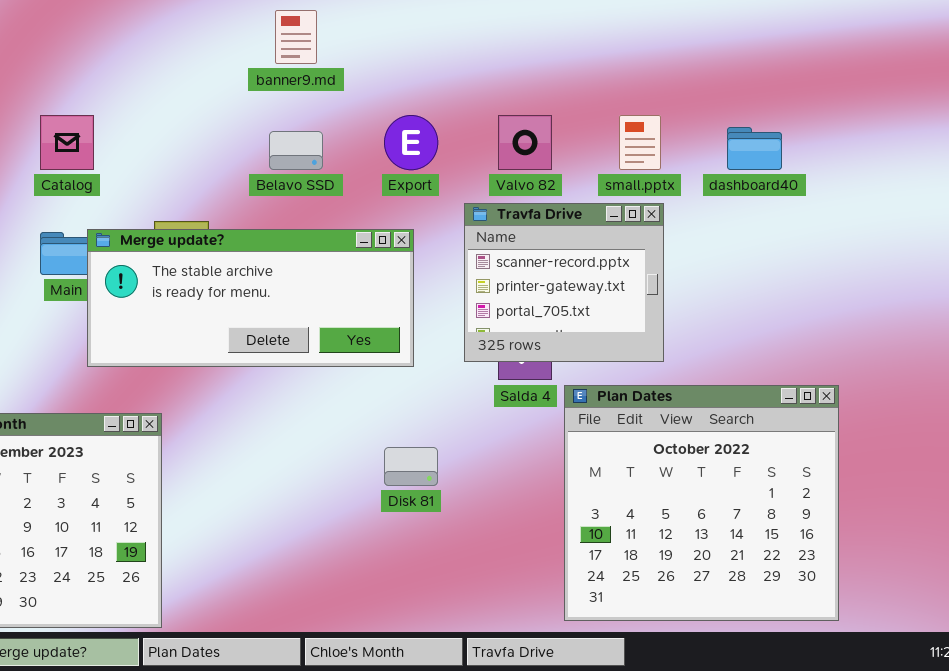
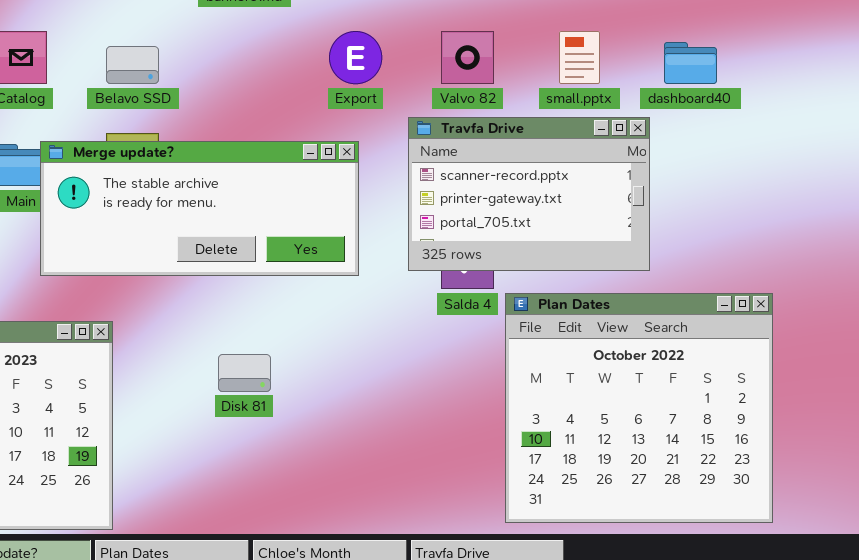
Belavo SSD: [269,131,323,170] -> [106,46,159,84], moved
Travfa Drive: [464,203,664,362] -> [408,117,650,271], resized
Disk 81: [384,447,438,486] -> [218,354,271,392], moved

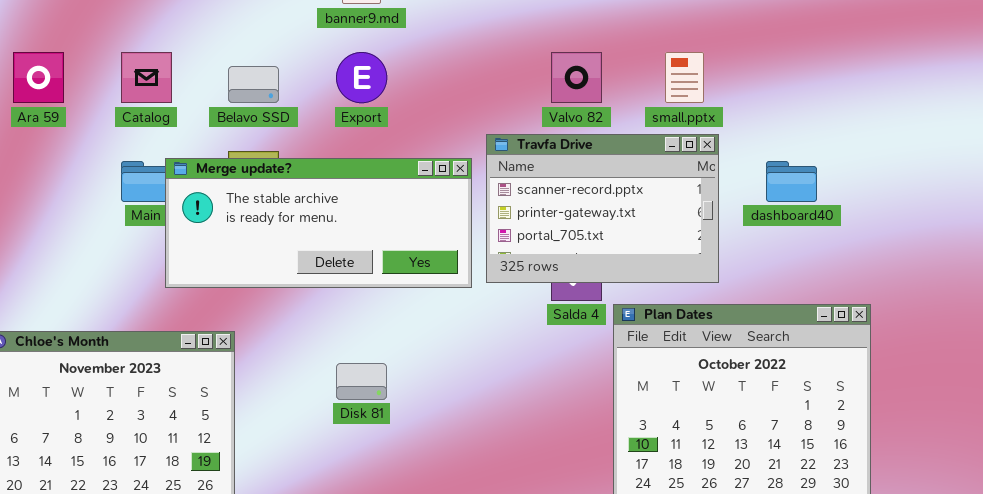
Export: [329,31,382,84] -> [336,52,387,103], moved
dashboard40: [664,42,717,84] -> [766,161,817,202], moved
Travfa Drive: [408,117,650,271] -> [486,134,719,283], moved

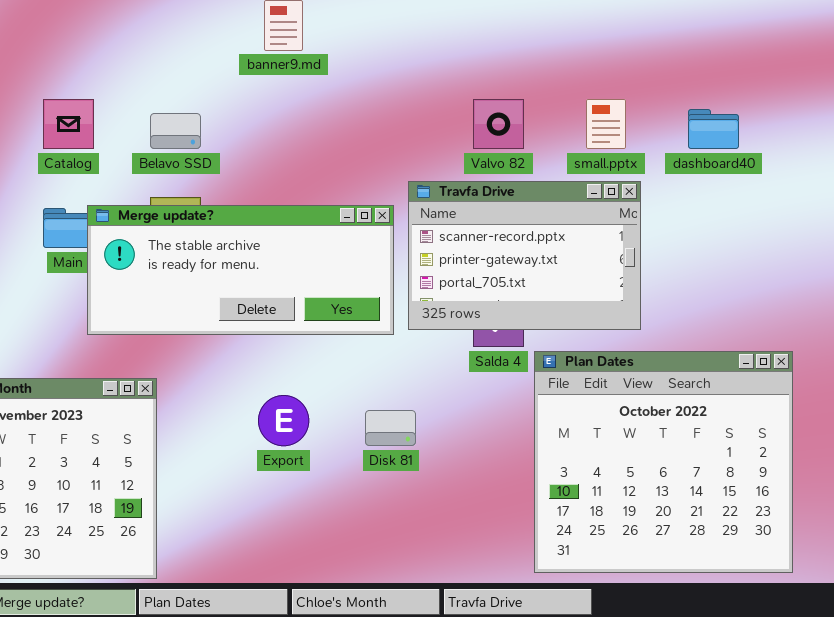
Export: [336,52,387,103] -> [258,395,309,446], moved
dashboard40: [766,161,817,202] -> [688,109,739,149], moved
Disk 81: [336,363,387,400] -> [365,410,416,446], moved

